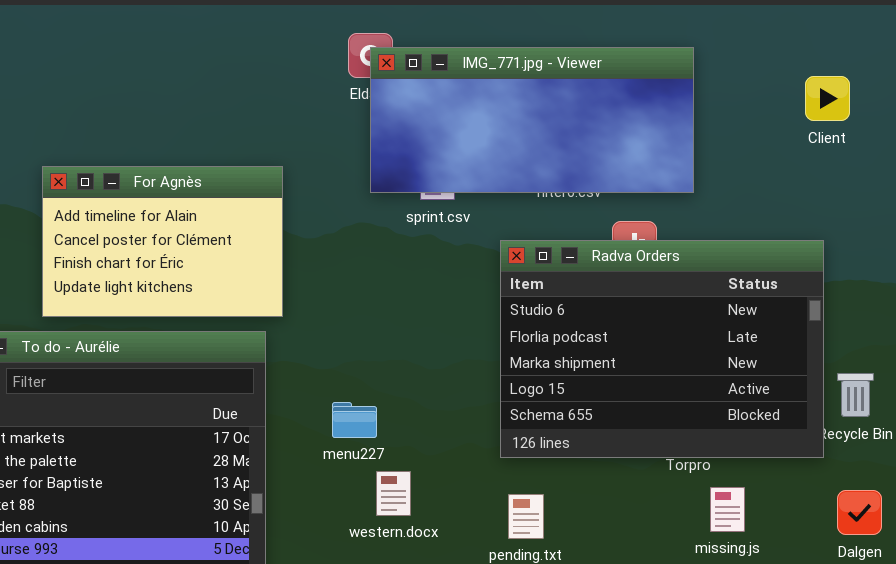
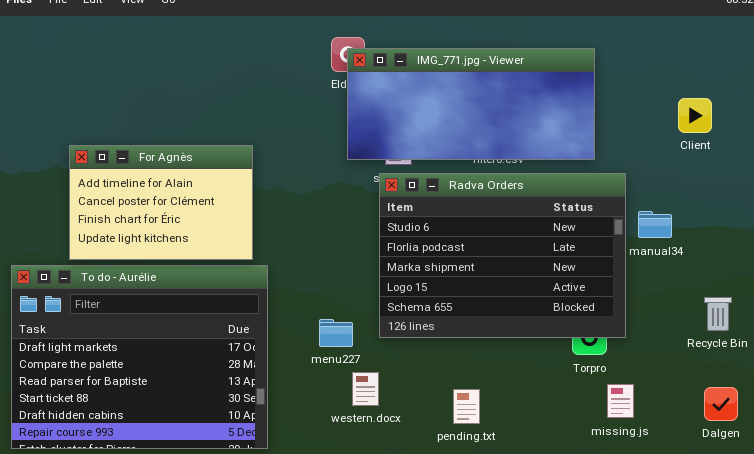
Client: [805,76,850,121] -> [678,98,712,133], moved
For Agnès: [42,166,283,317] -> [69,145,253,260], moved
Radva Orders: [500,240,824,458] -> [379,173,626,338], moved

